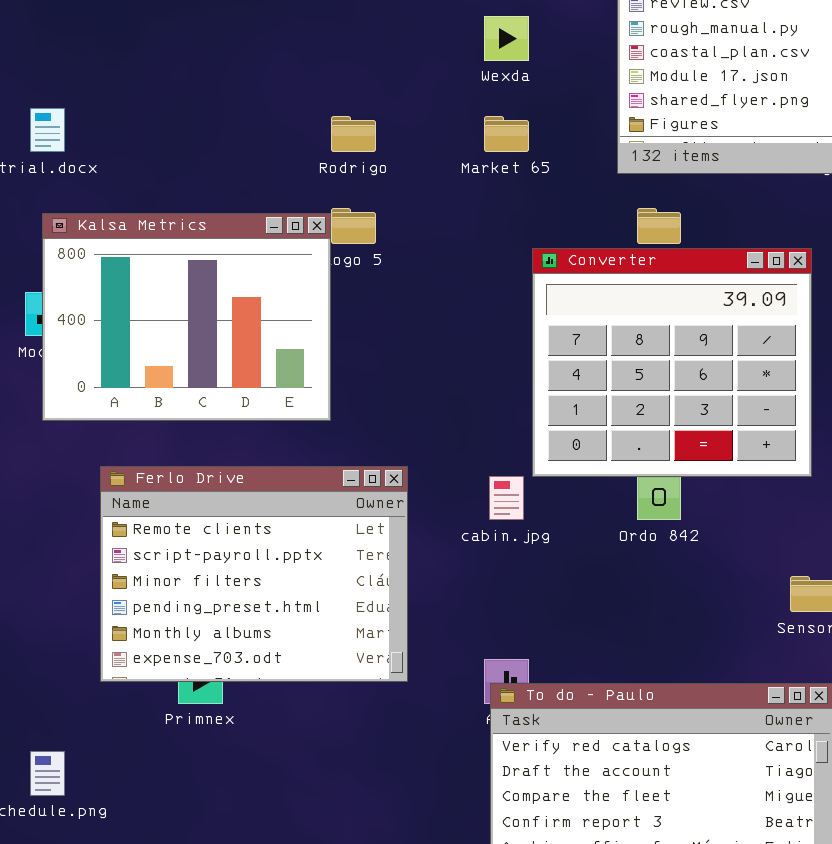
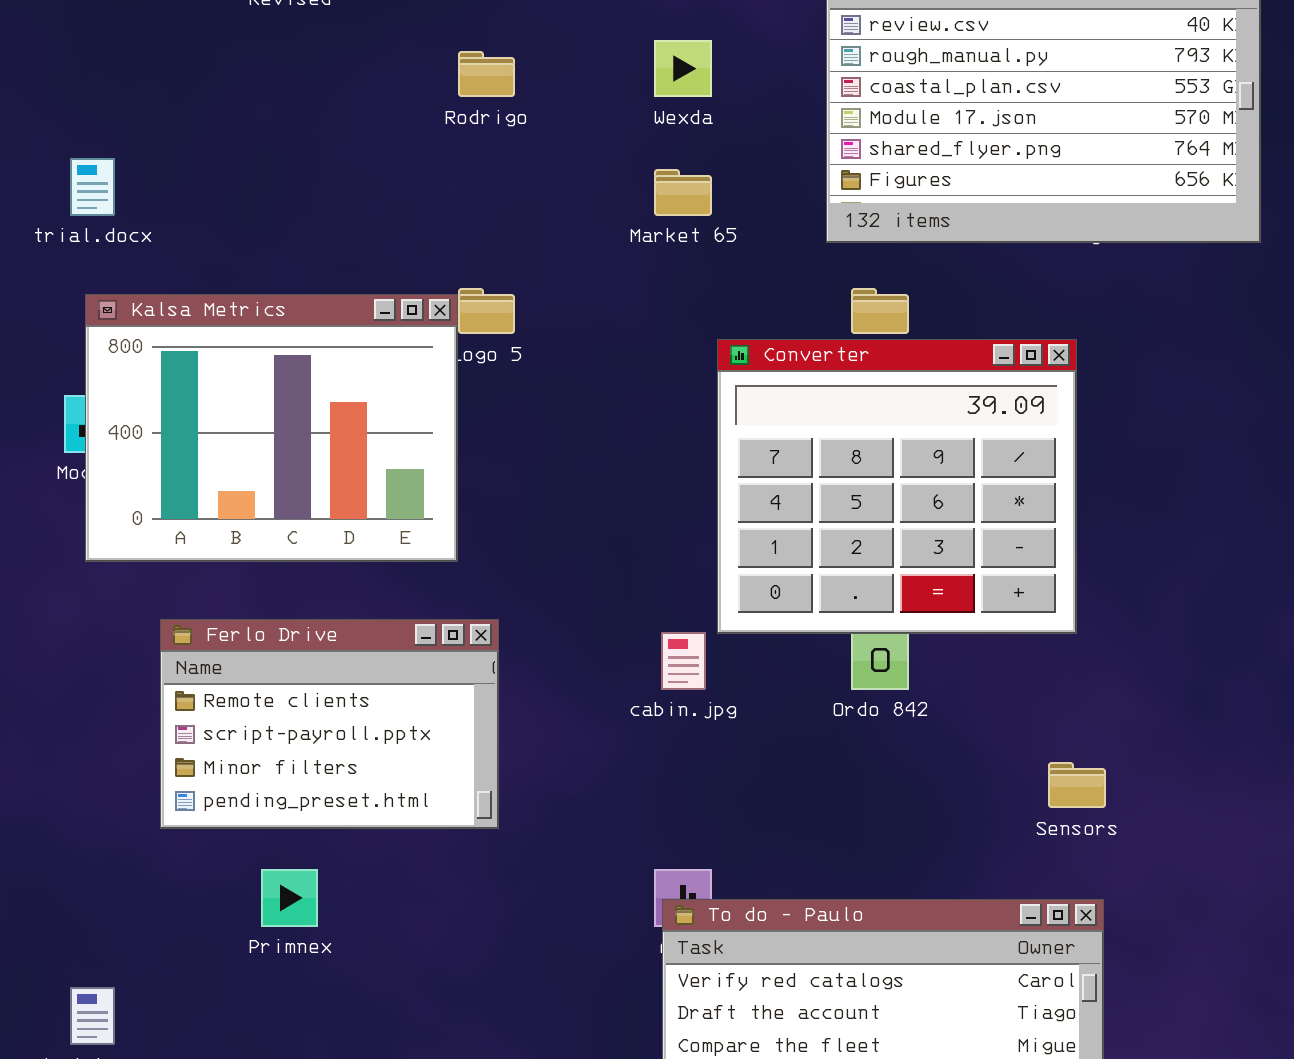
Rodrigo: [331,116,376,152] -> [458,51,515,97], moved
Ferlo Drive: [100,466,408,682] -> [160,619,499,829], resized

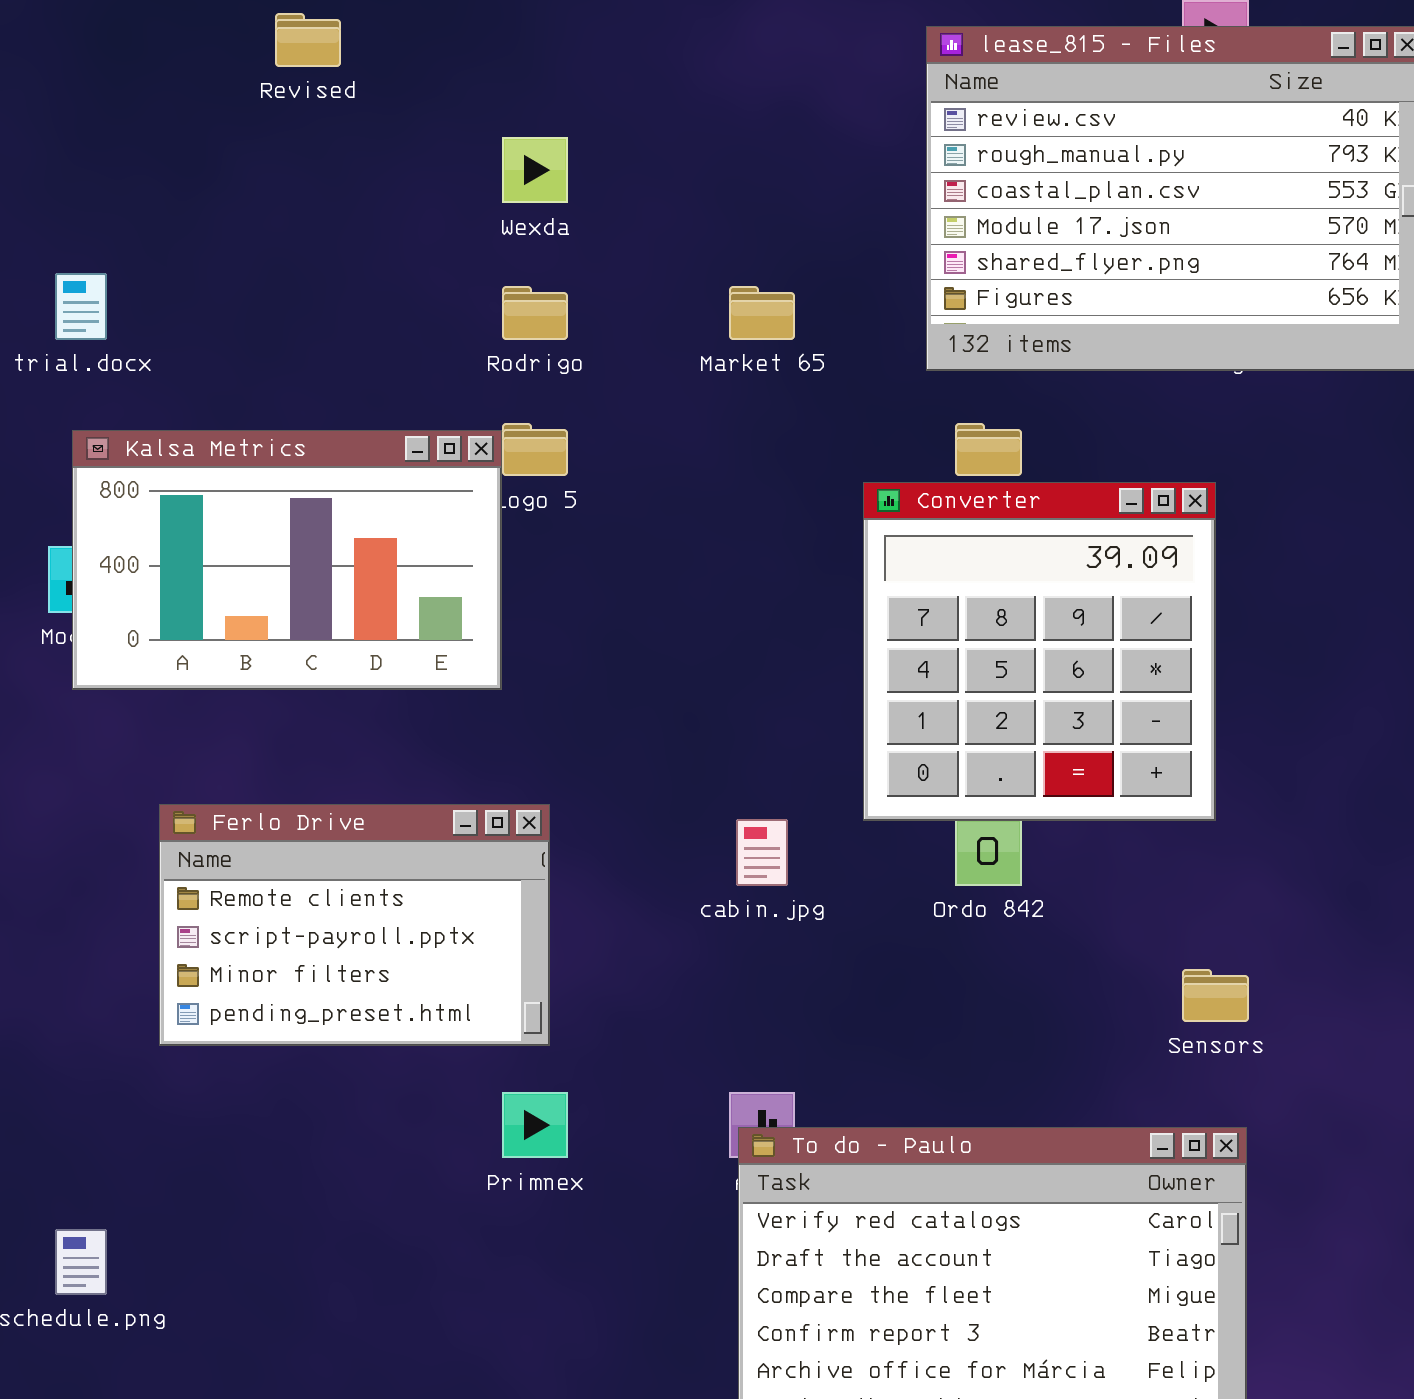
Wexda: [654,40,712,97] -> [502,137,568,203], moved
Rodrigo: [458,51,515,97] -> [502,286,568,340], moved
Kalsa Metrics: [85,294,458,562] -> [72,430,502,690], resized
Converter: [717,339,1077,634] -> [863,482,1216,821], resized
Primnex: [261,869,318,927] -> [502,1092,568,1158], moved

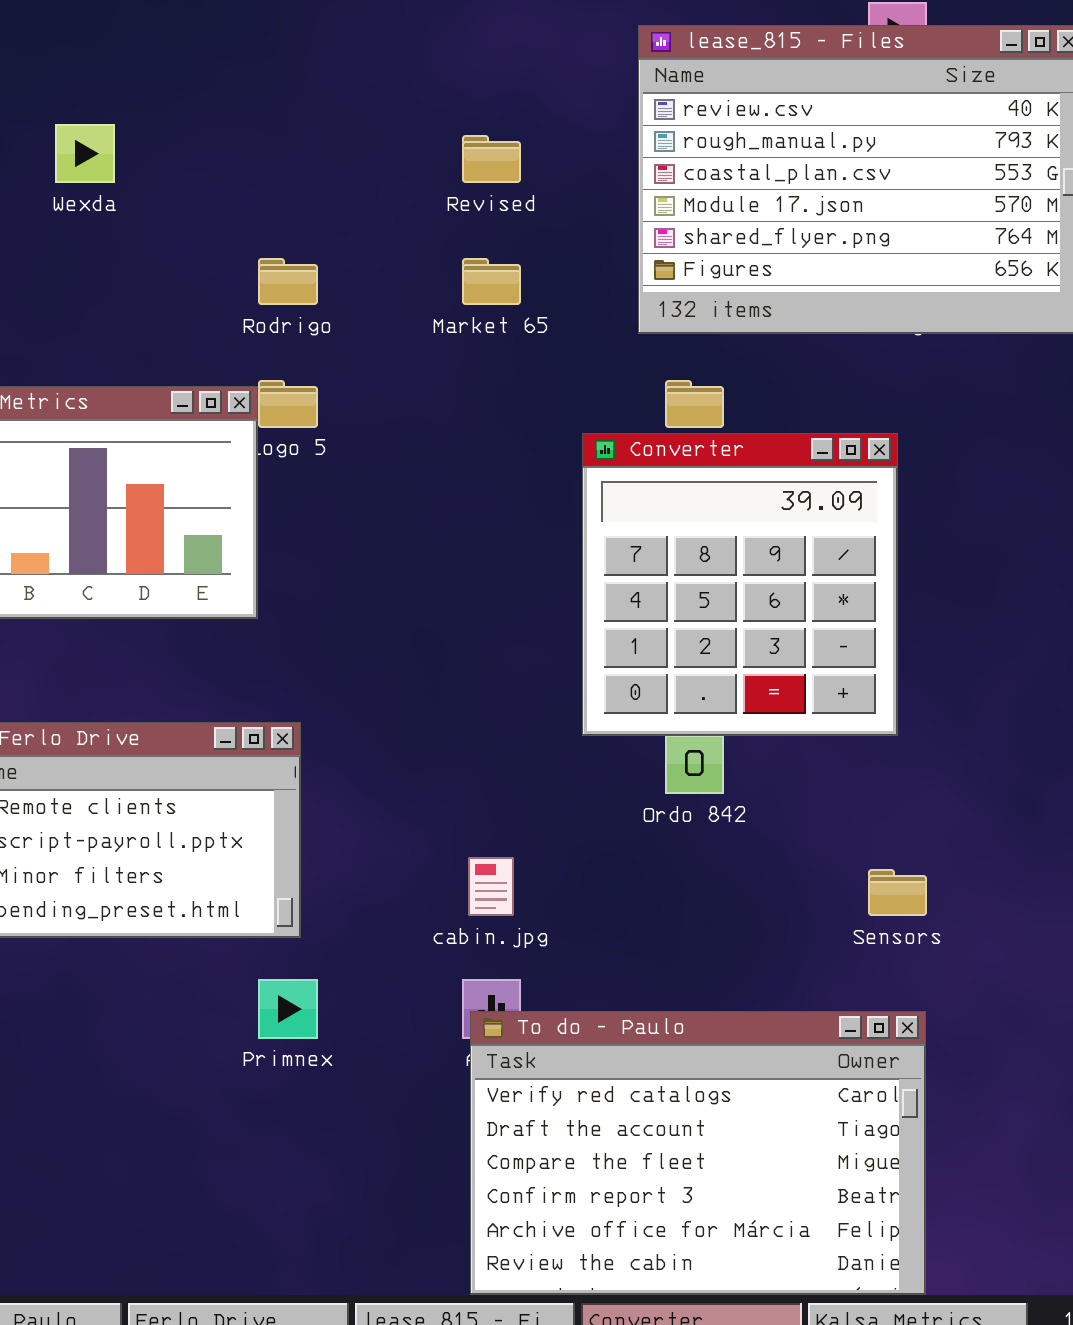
Revised: [275,13,341,67] -> [462,135,521,183], moved
Wexda: [502,137,568,203] -> [55,124,115,183], moved
cabin.jpg: [736,819,788,886] -> [468,857,514,916], moved

